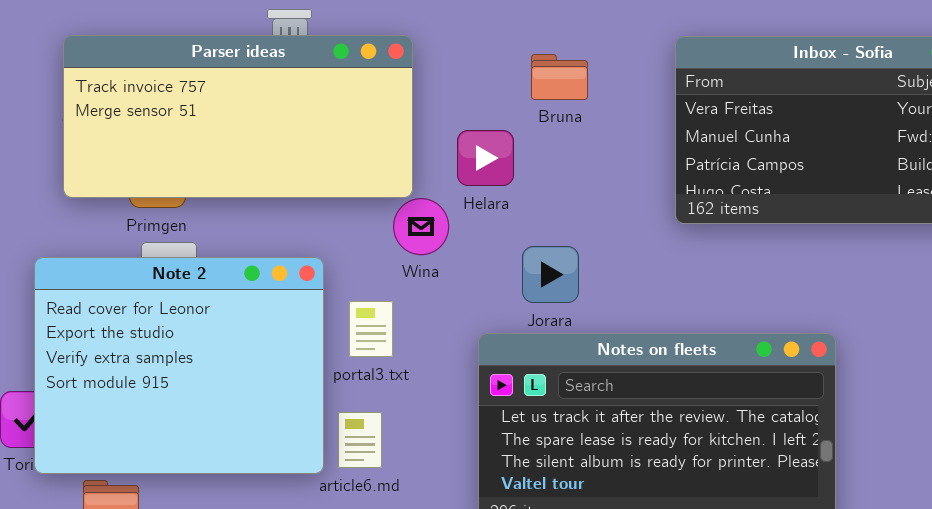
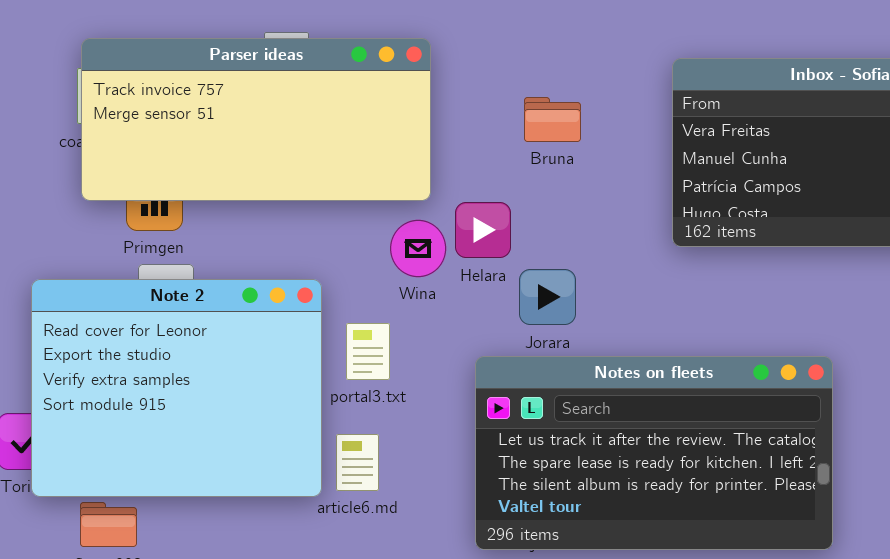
Parser ideas: [63,35,413,198] -> [81,38,431,201], moved
Bruna: [531,54,588,100] -> [524,97,581,142], moved
Helara: [457,130,514,186] -> [455,202,511,258], moved

